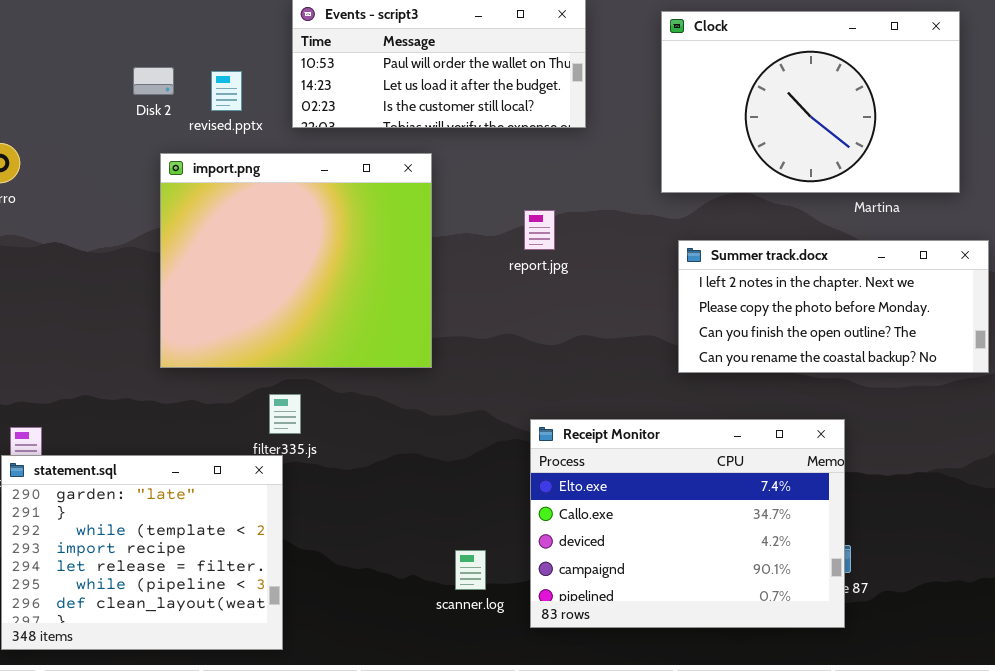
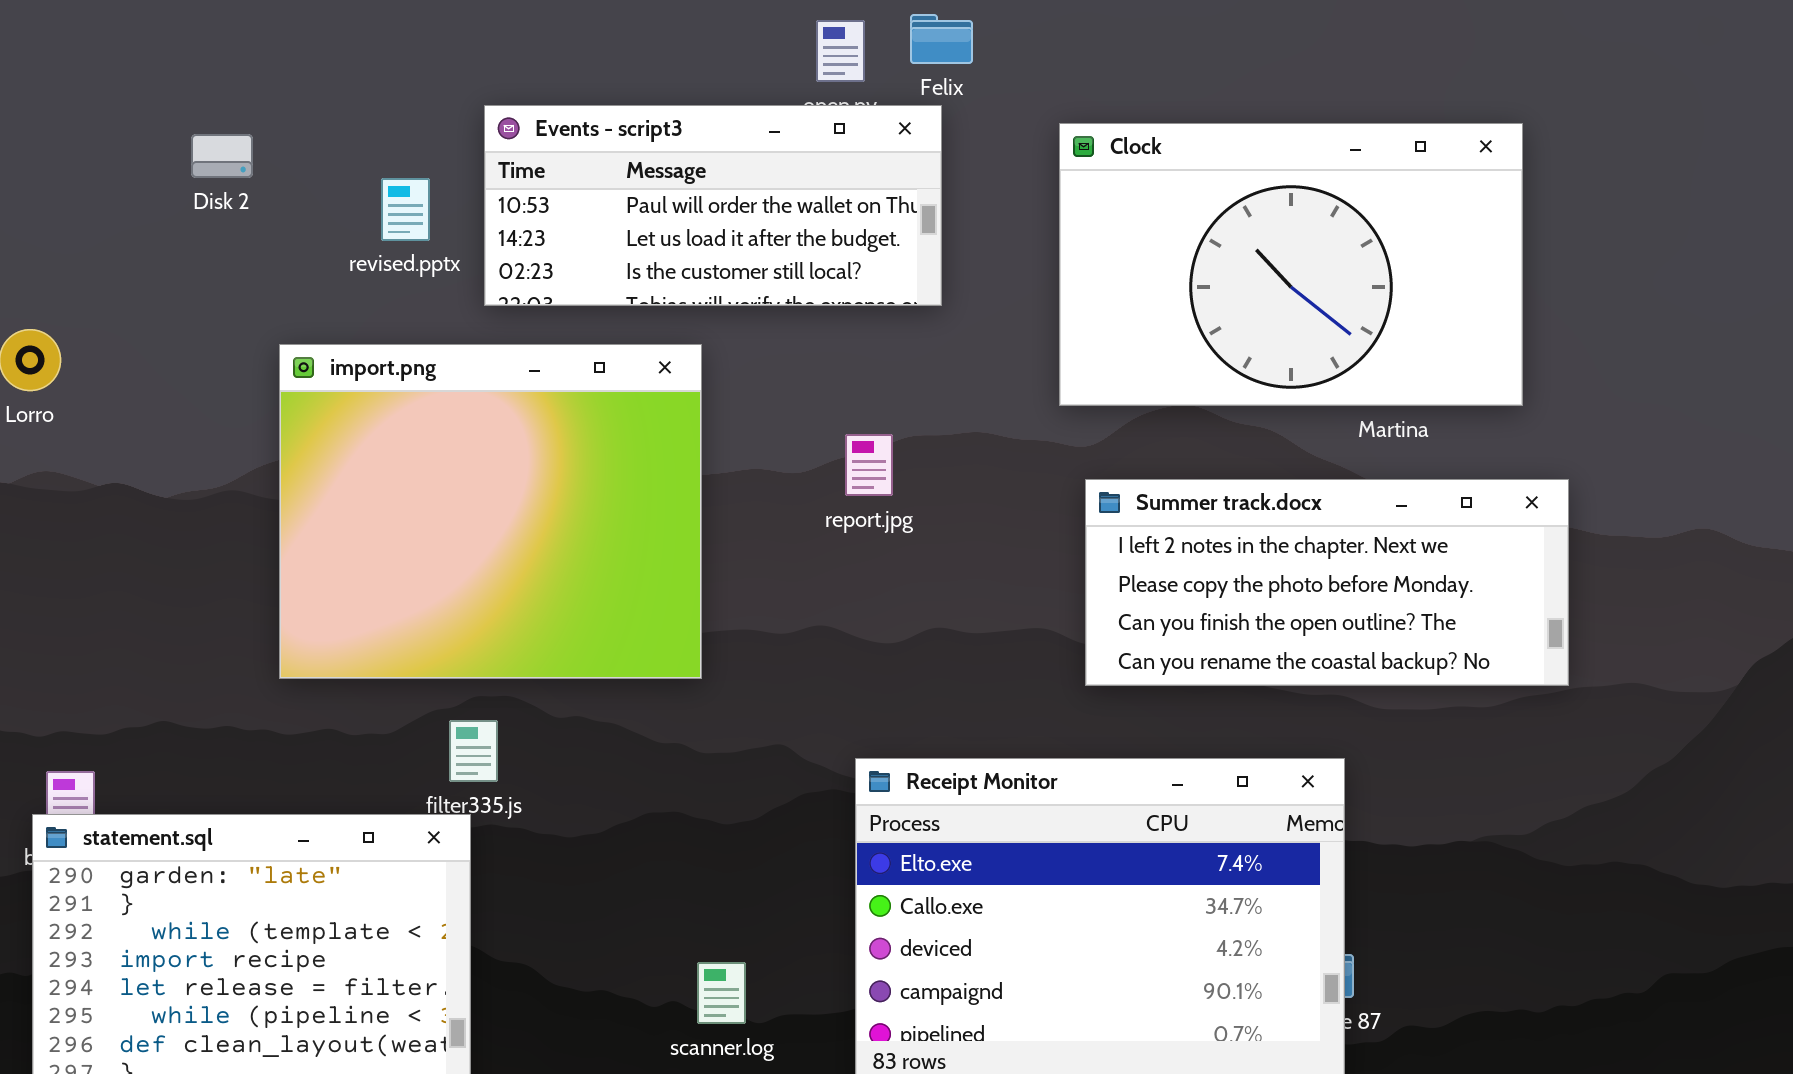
Disk 2: [133,67,174,95] -> [191,134,253,178], moved
revised.pptx: [211,71,242,111] -> [381,178,430,241], moved
scanner.log: [455,550,486,590] -> [697,962,746,1024], moved

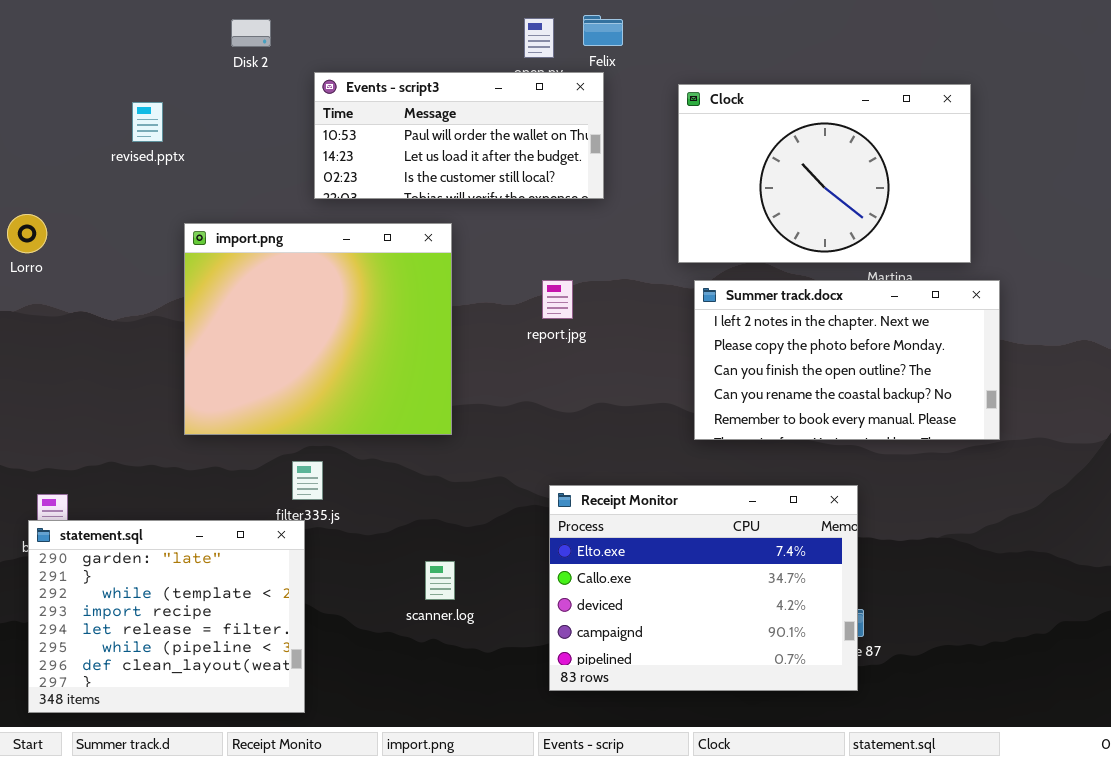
Disk 2: [191,134,253,178] -> [231,19,271,47], moved
revised.pptx: [381,178,430,241] -> [132,102,163,142], moved
Summer track.docx: [1085,479,1569,686] -> [694,280,1000,440], resized
scanner.log: [697,962,746,1024] -> [425,561,455,600], moved

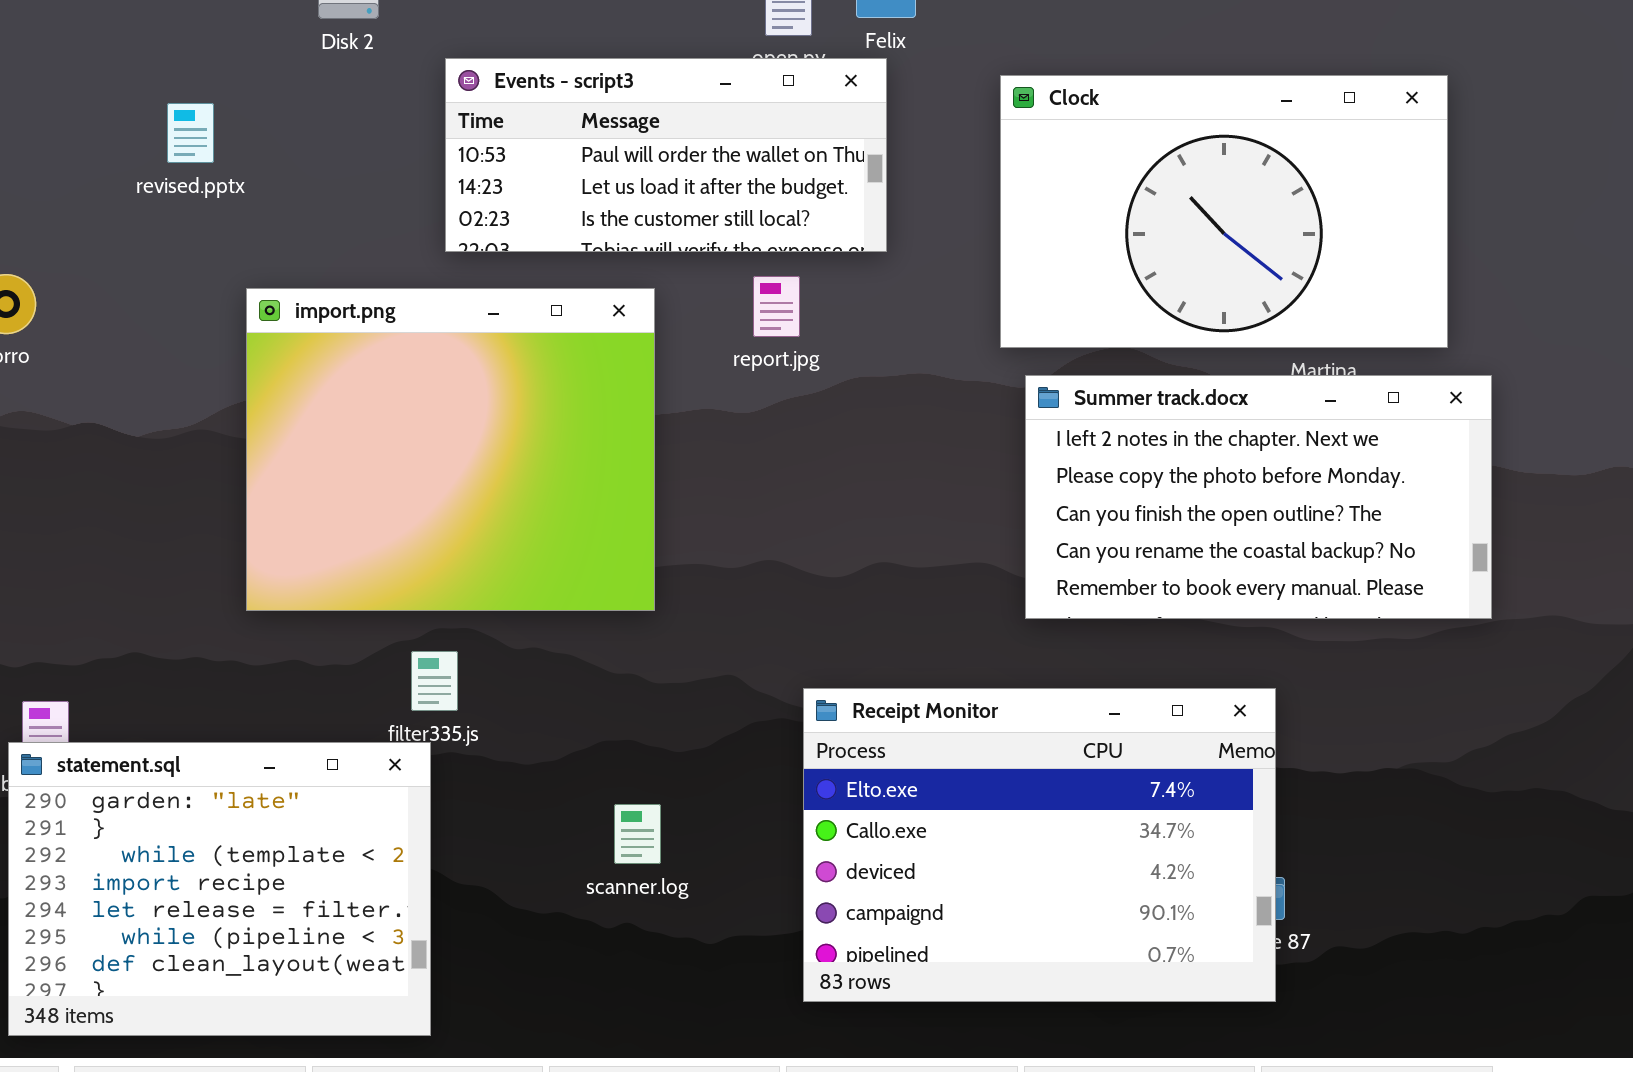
report.jpg: [542,280,573,319] -> [753,276,800,337], moved

